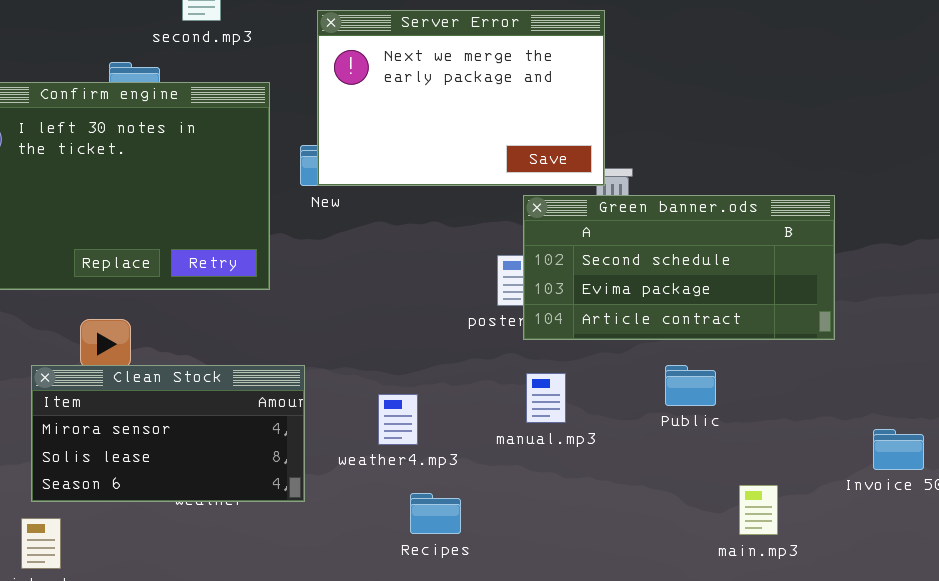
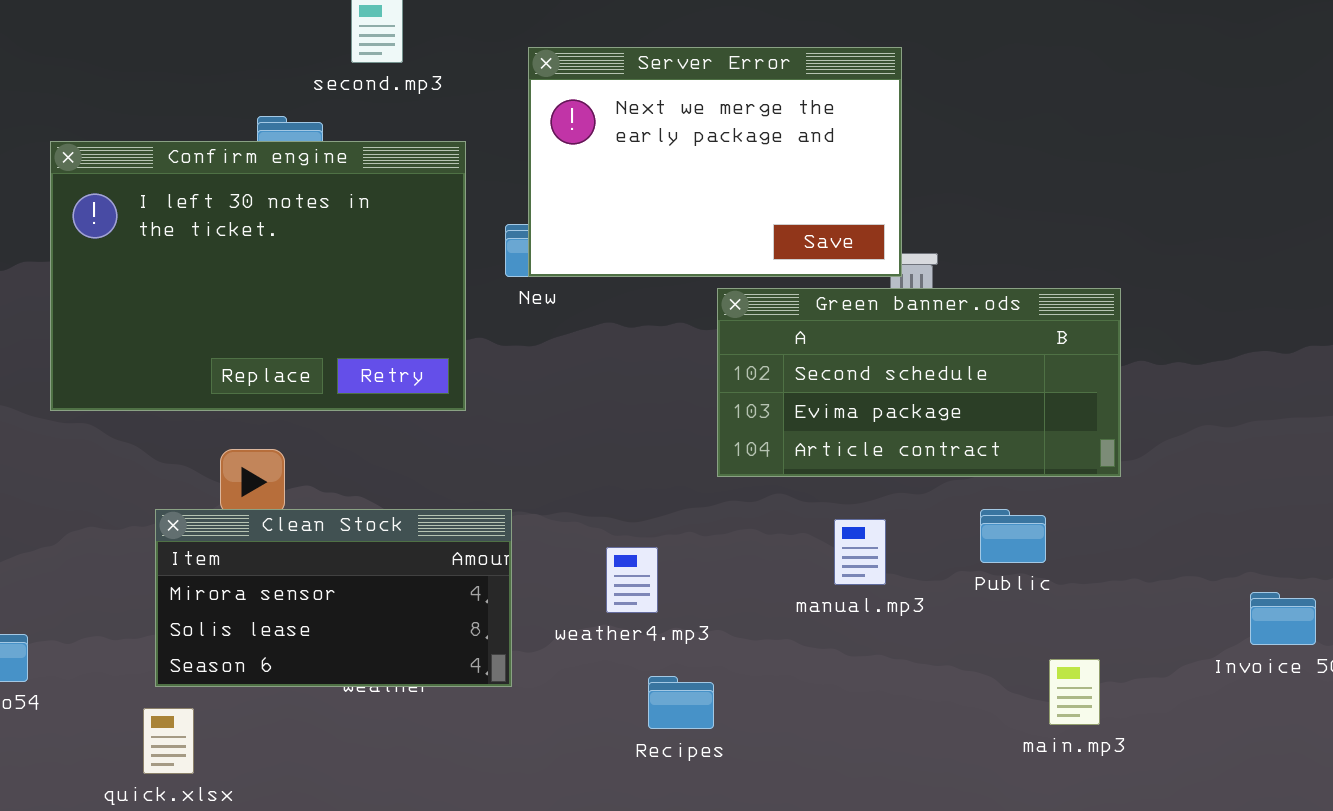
Green banner.ods: [523,195,835,340] -> [717,288,1121,477], moved
manual.mp3: [526,373,566,423] -> [834,519,886,585], moved
main.mp3: [739,485,778,535] -> [1049,659,1100,725], moved

